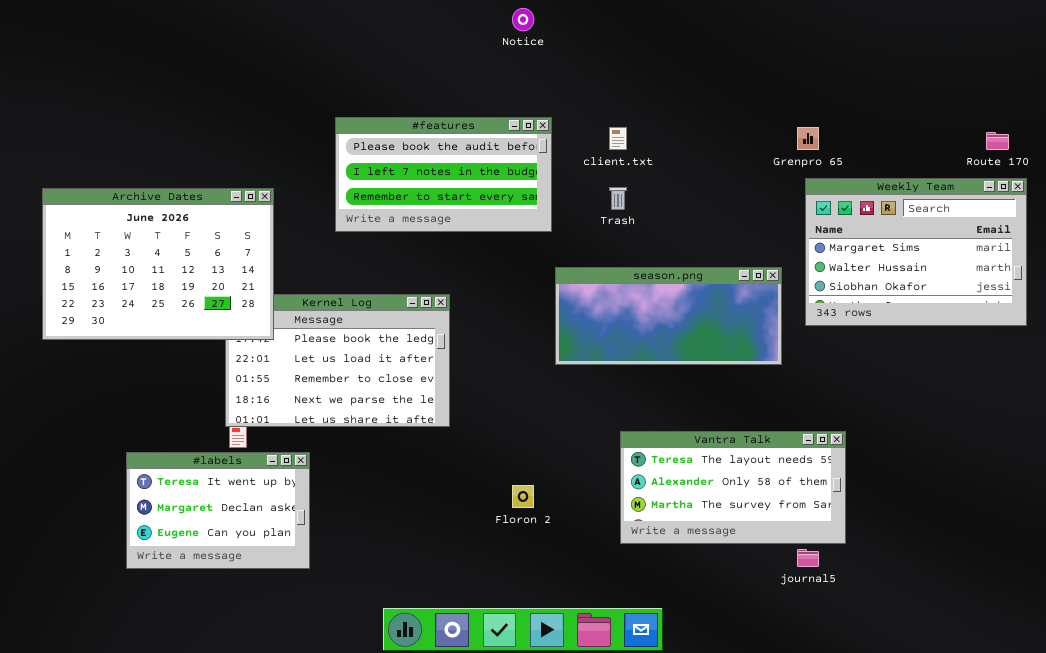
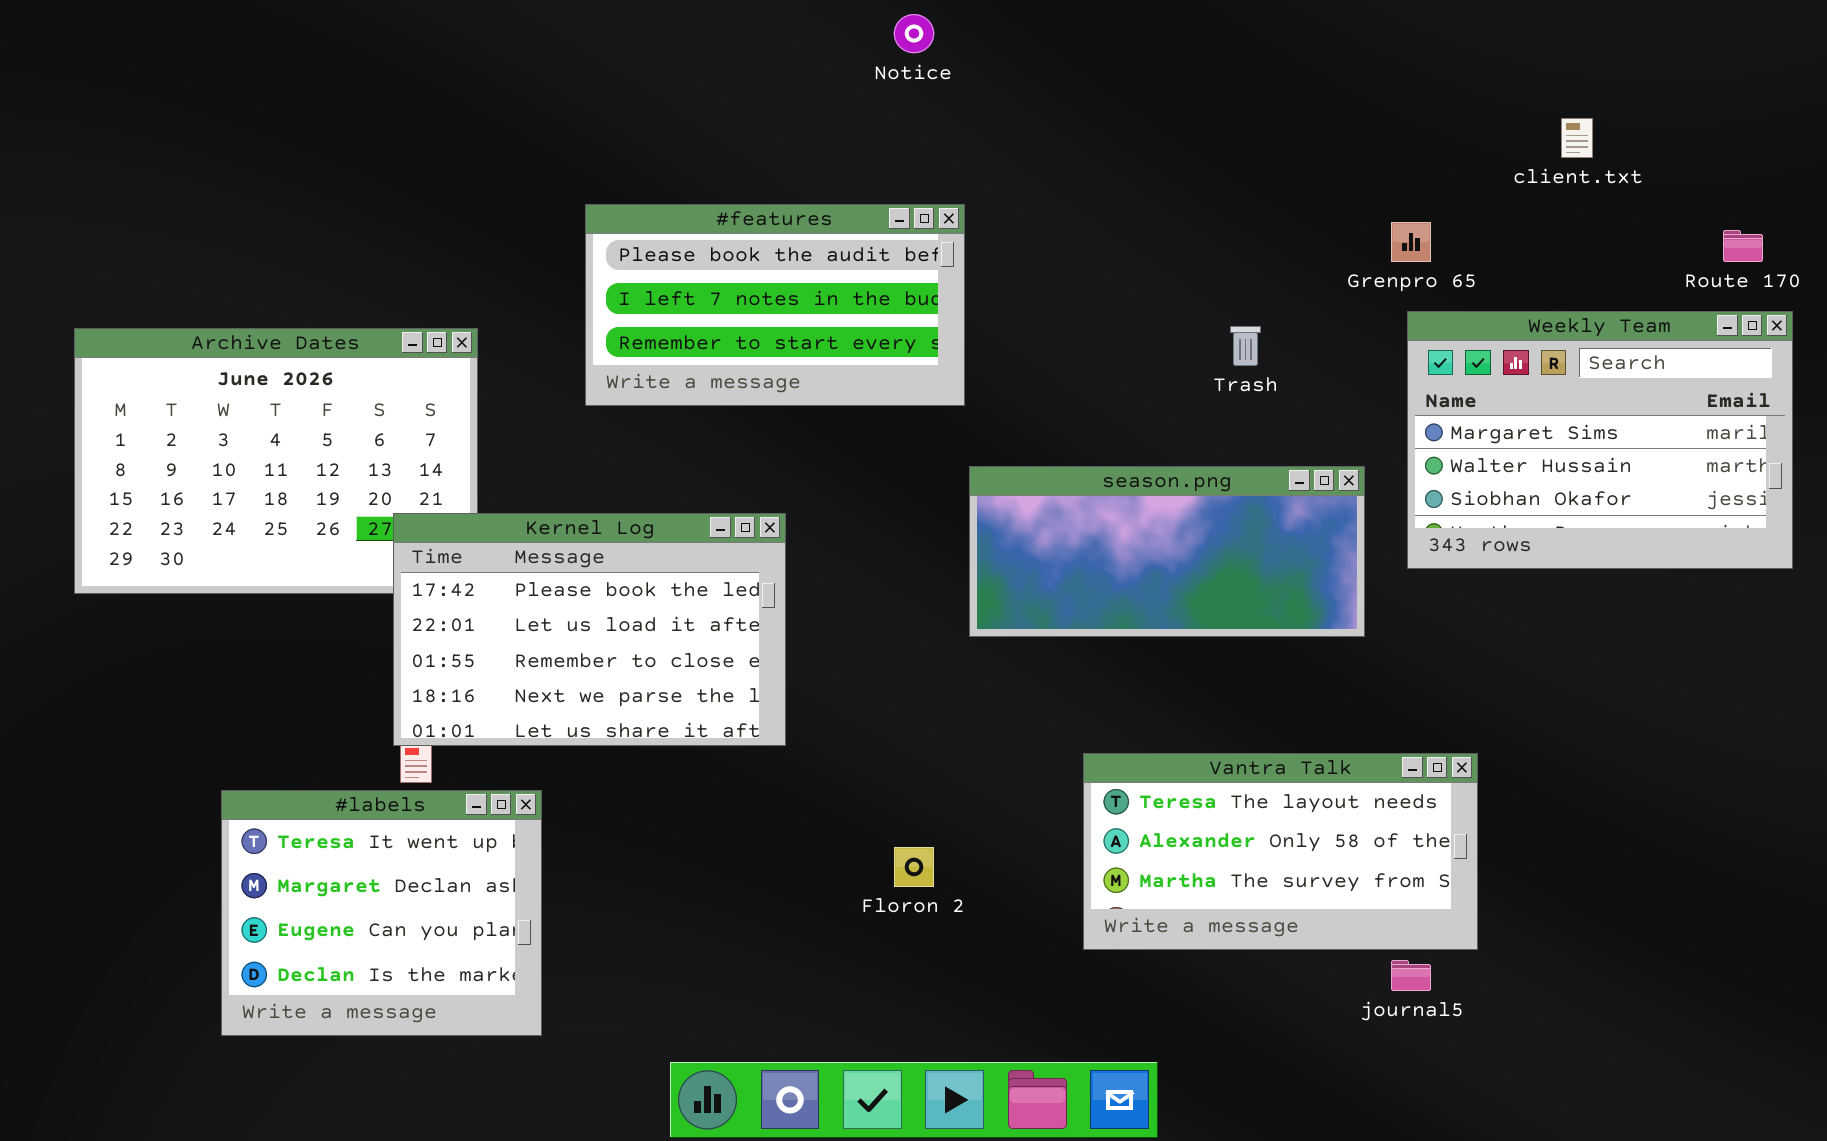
client.txt: [609,127,627,150] -> [1561,118,1593,158], moved
Trash: [609,187,627,210] -> [1230,326,1261,366], moved
Kernel Log: [225,294,450,427] -> [393,513,786,746], raised
#labels: [126,452,310,569] -> [221,790,542,1036], resized

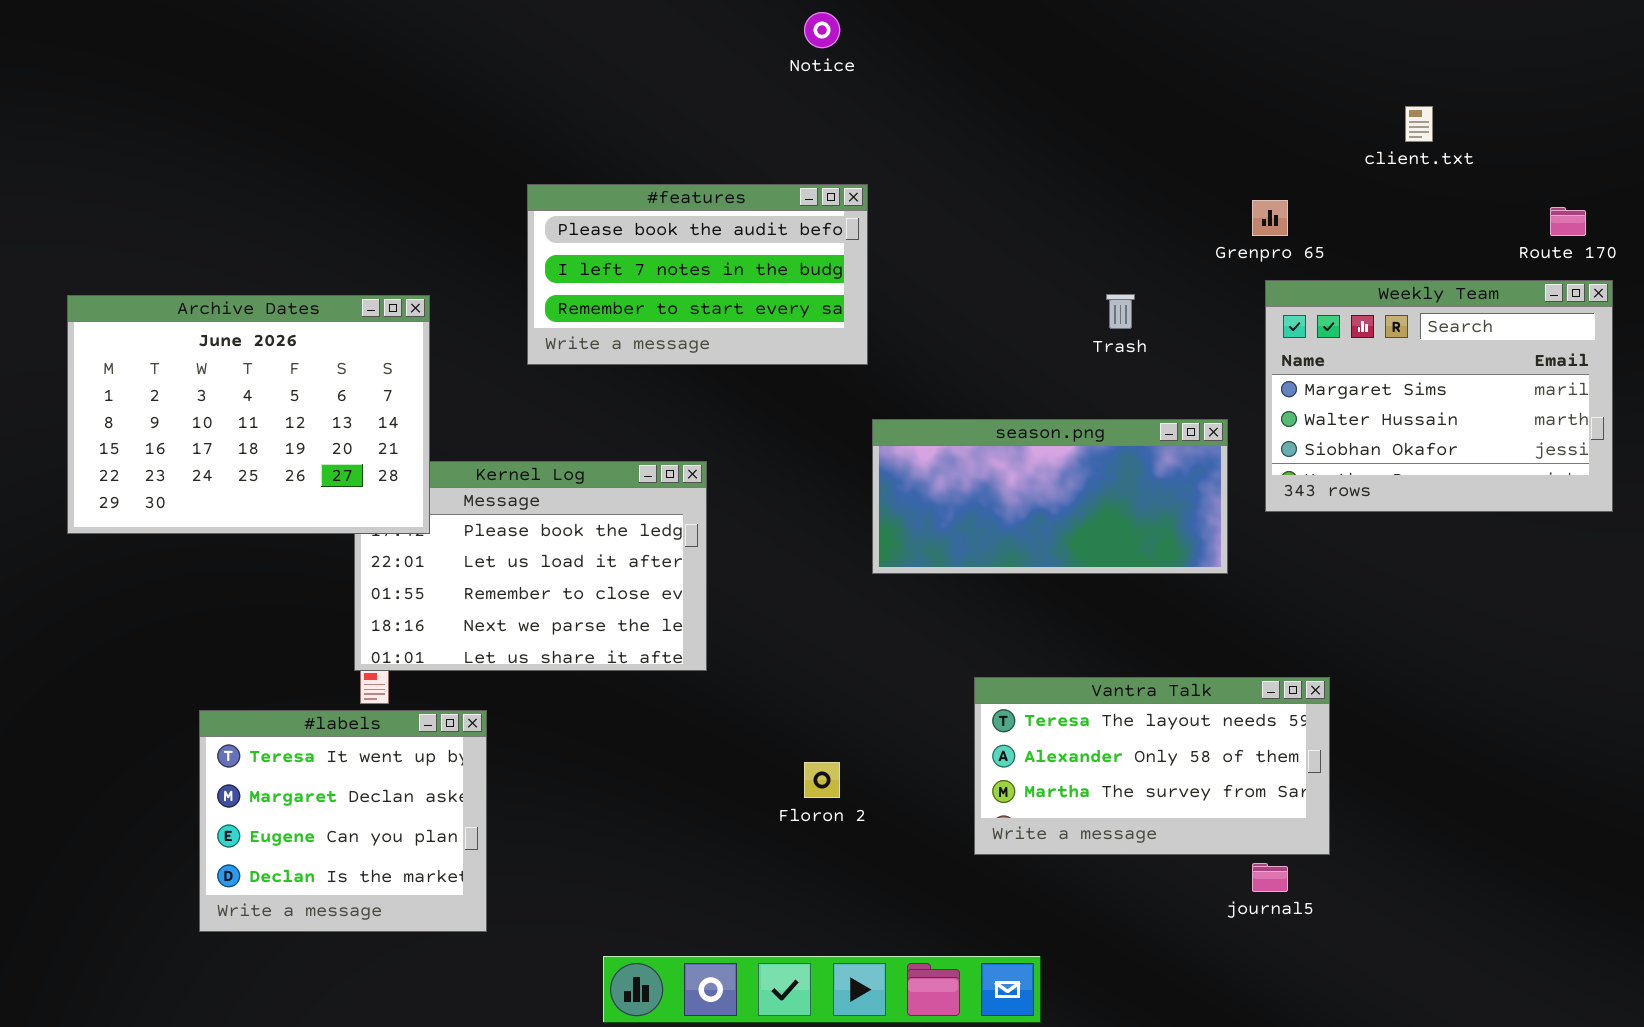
Archive Dates: [74,328,478,594] -> [67,295,430,534], raised

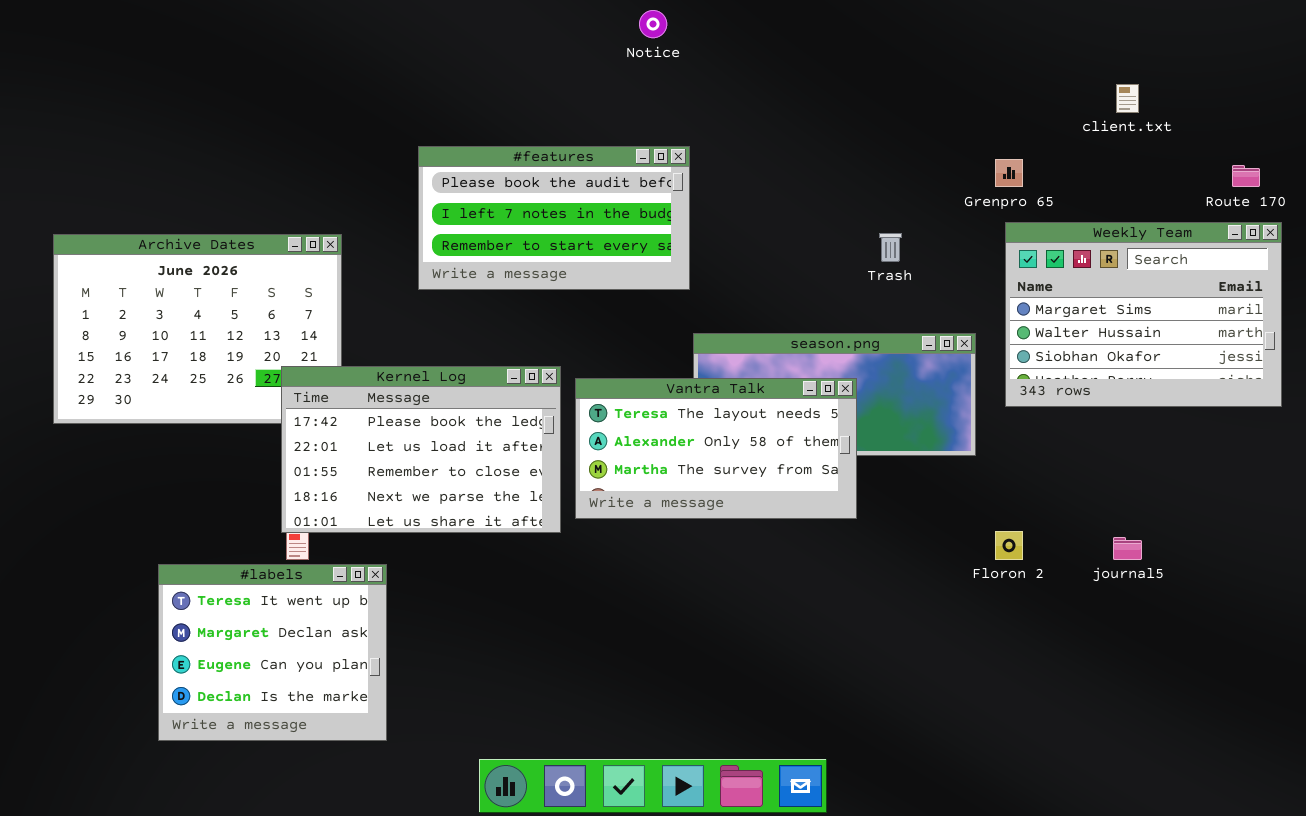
Kernel Log: [354,461,707,671] -> [281,366,561,533], raised
Vantra Talk: [974,677,1330,855] -> [575,378,857,519], moved
Floron 2: [804,762,840,798] -> [995,531,1023,560], moved
journal5: [1252,863,1288,892] -> [1113,537,1142,560], moved

